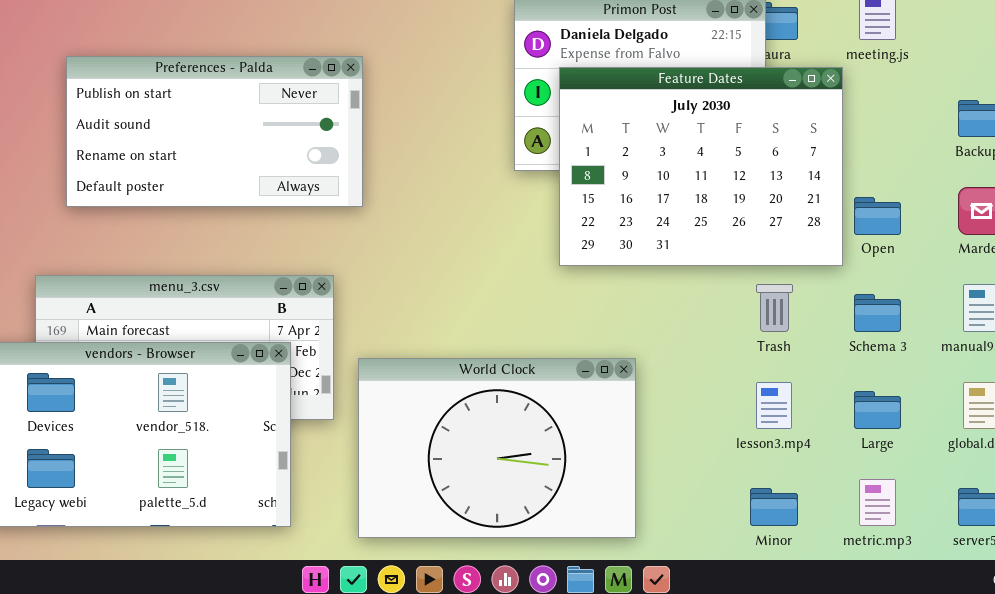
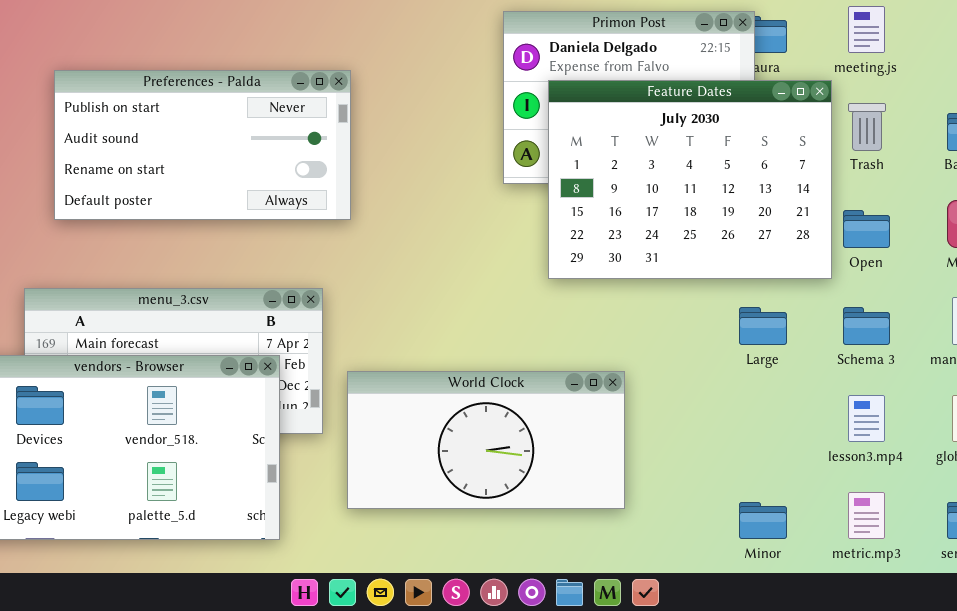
Trash: [756,284,793,332] -> [848,103,886,151], moved
World Clock: [358,358,636,538] -> [347,371,625,509], resized
lesson3.mp4: [756,382,792,429] -> [848,395,885,442], moved
Large: [854,391,901,429] -> [739,307,787,345], moved

